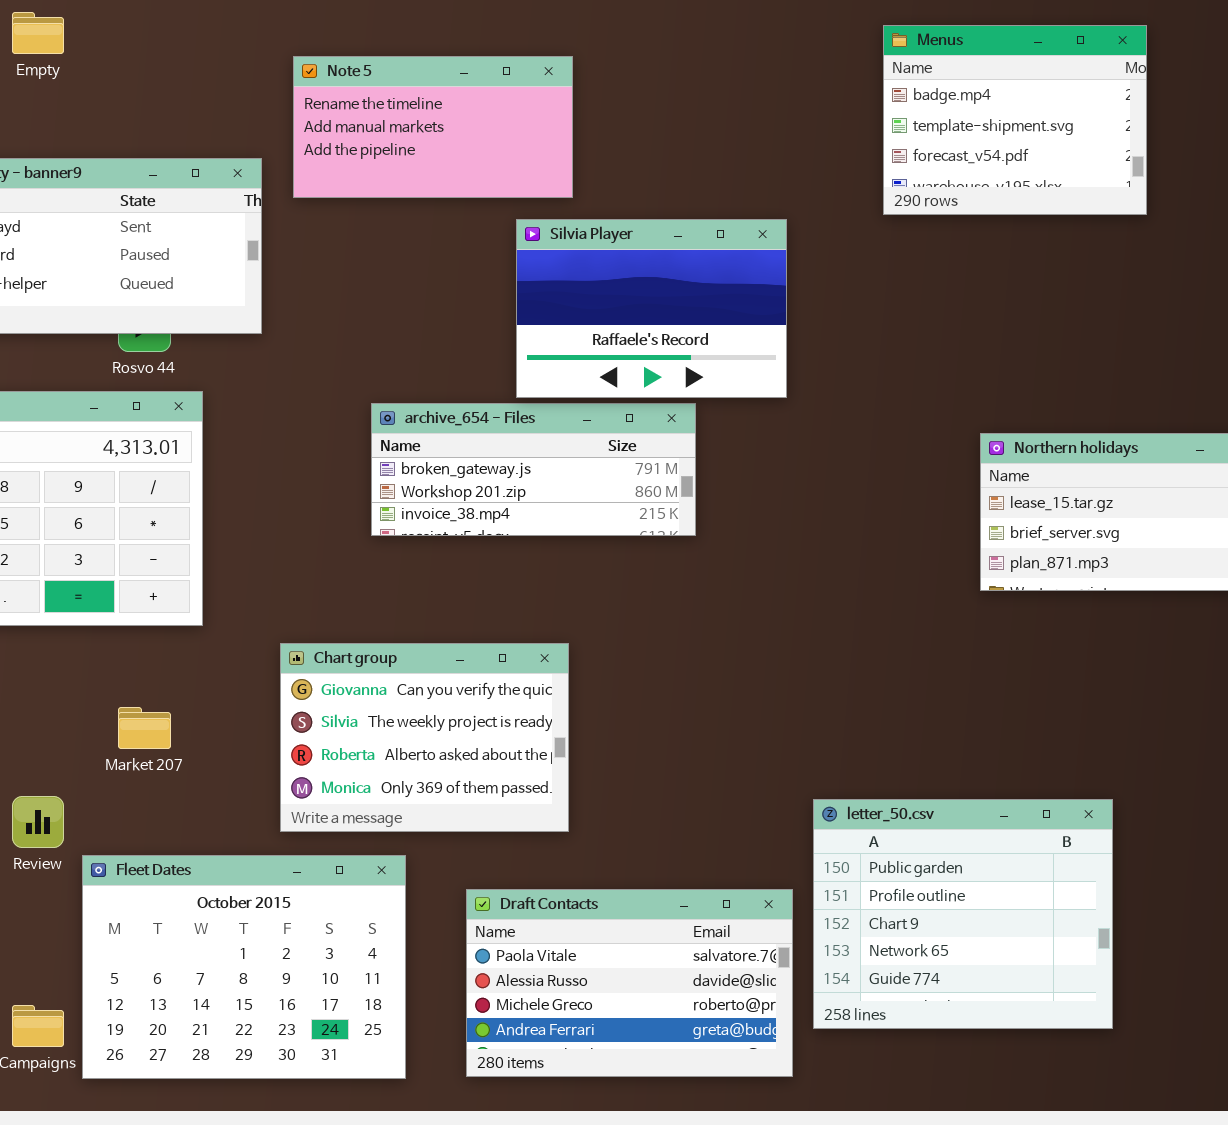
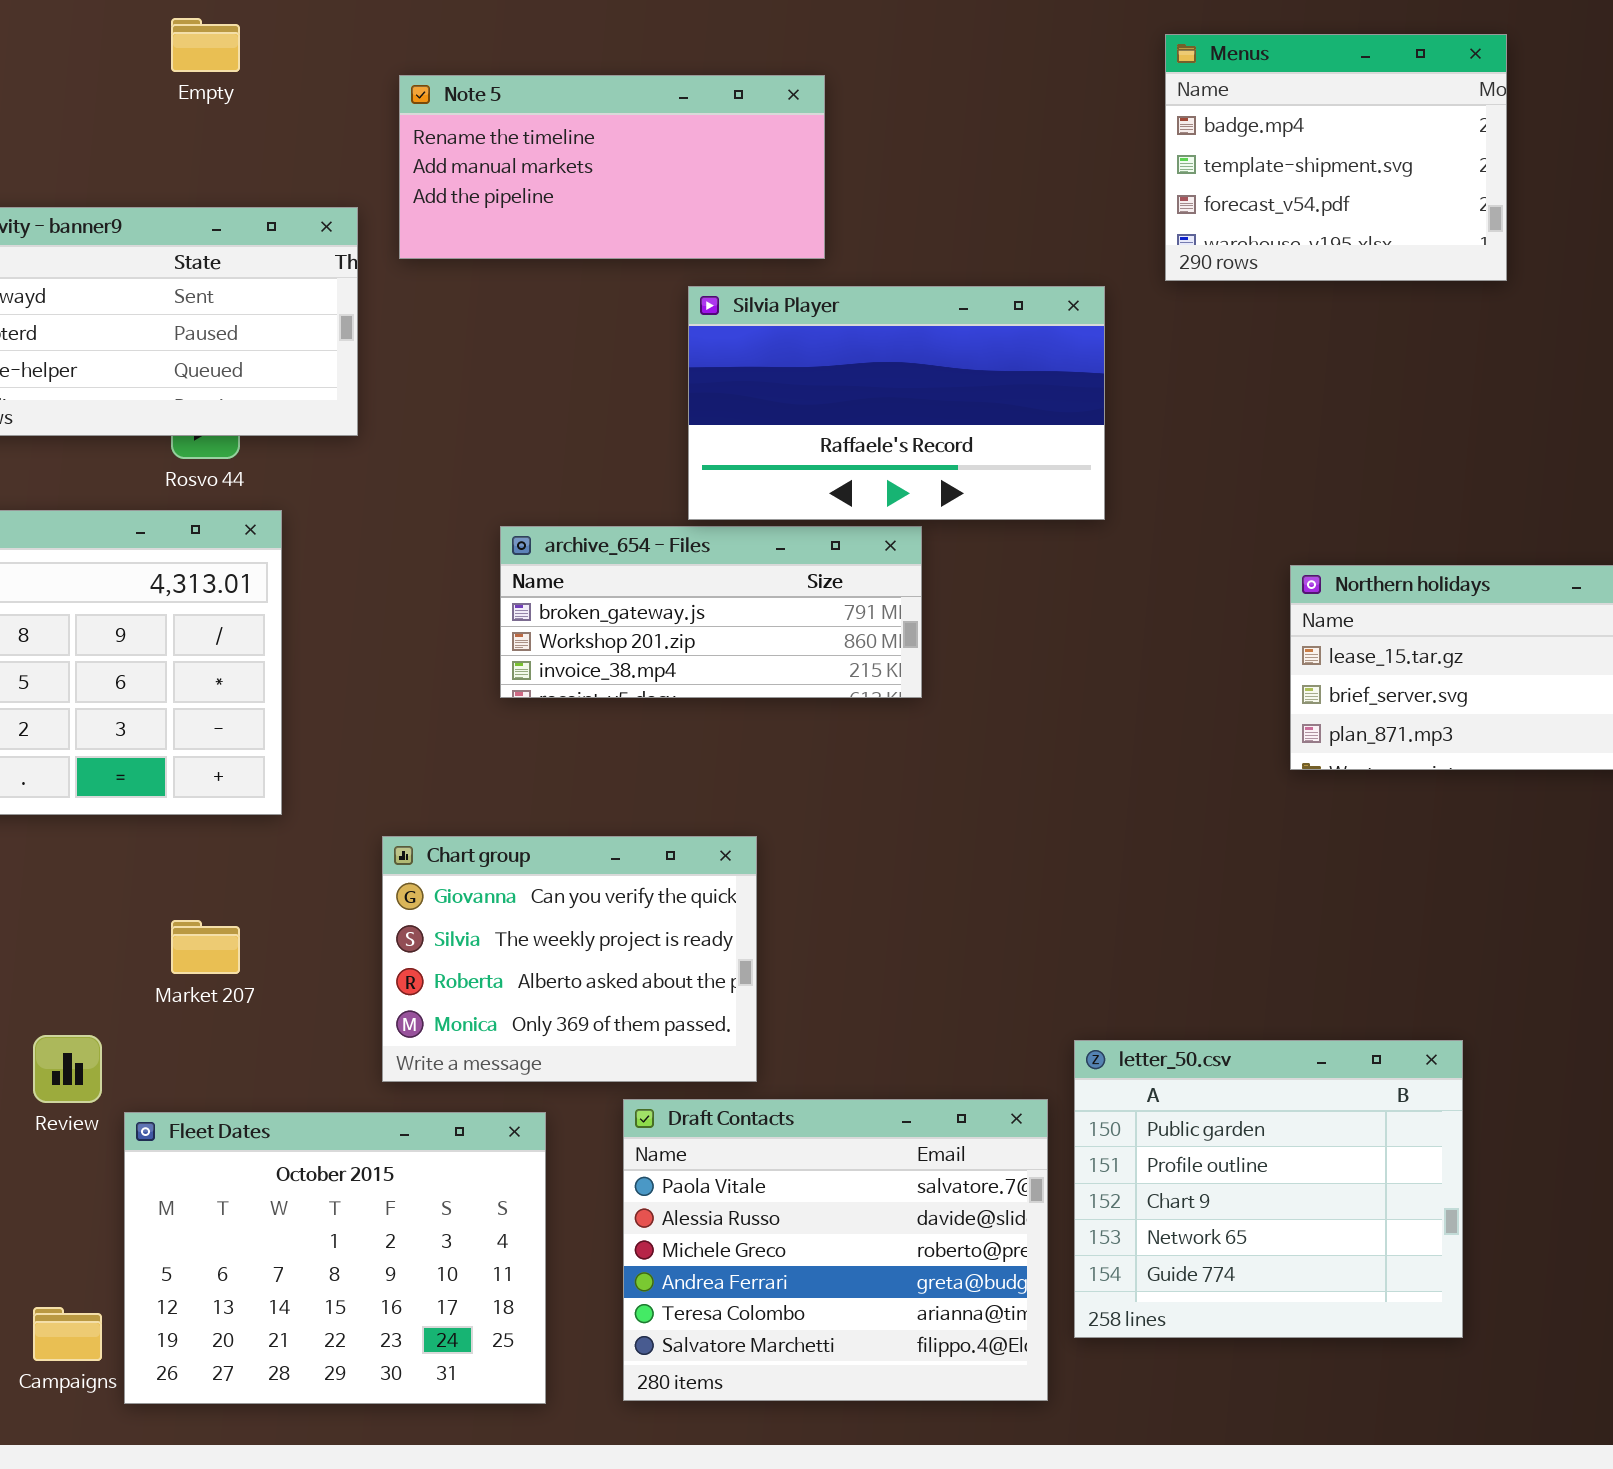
Empty: [12,12,64,54] -> [171,18,240,72], moved
Note 5: [293,56,573,198] -> [399,75,825,259], resized
Silvia Player: [516,219,787,398] -> [688,286,1105,520], resized
Draft Contacts: [466,889,793,1077] -> [623,1099,1048,1401], resized

